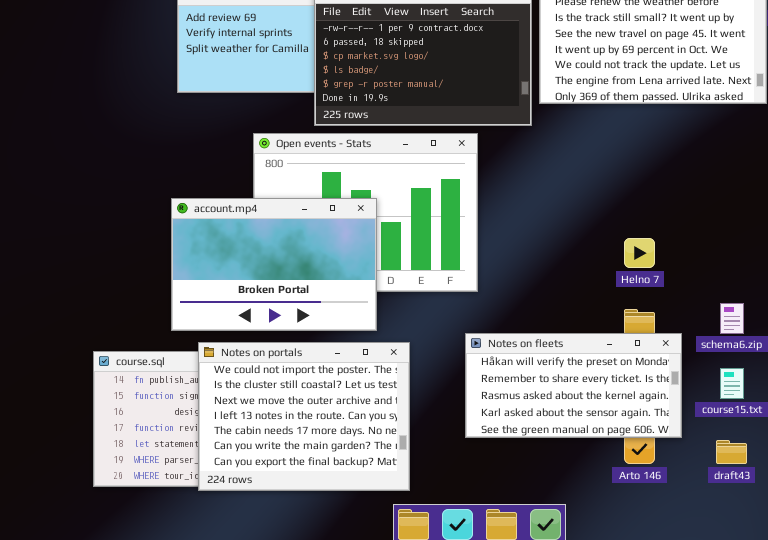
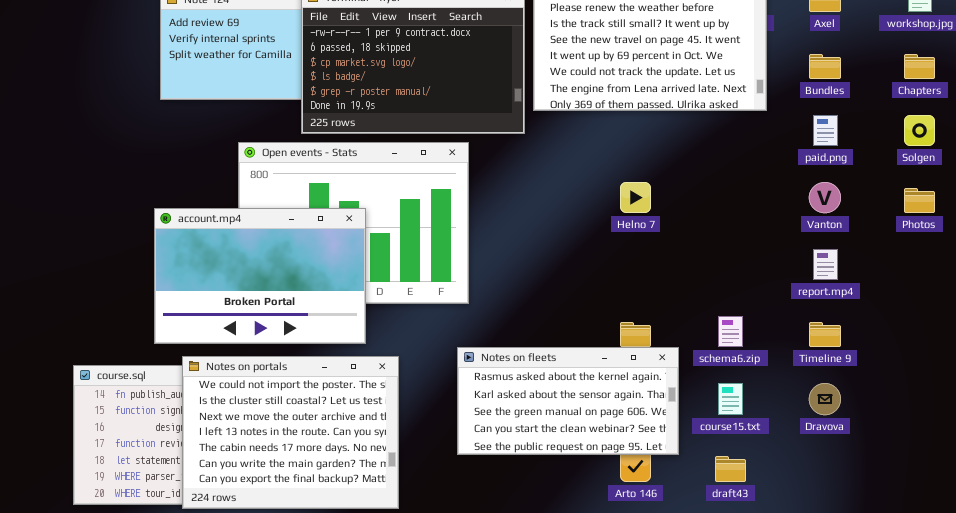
Helno 7: [624,238,655,268] -> [620,182,651,213], moved
Notes on fleets: [465,333,682,438] -> [457,347,679,455], scrolled down 2 rows

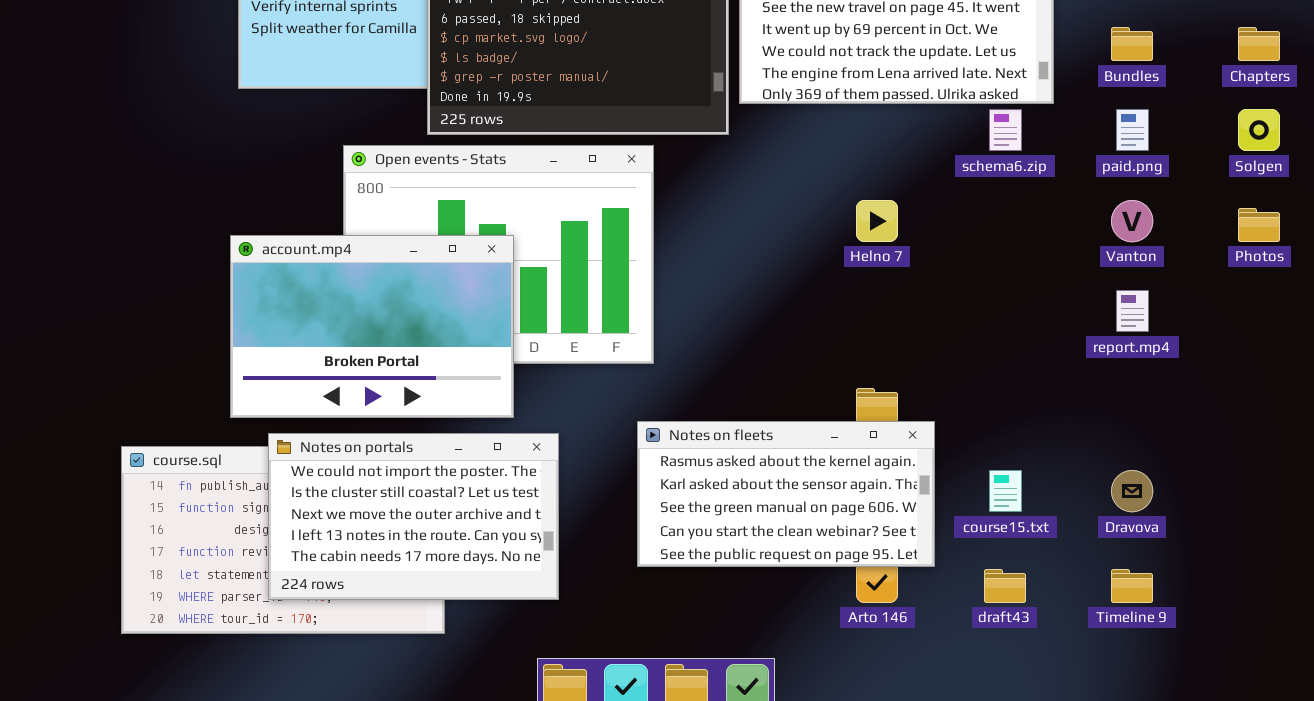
schema6.zip: [718,316,743,347] -> [989,109,1022,151], moved
Timeline 9: [809,322,841,347] -> [1111,569,1153,603], moved
Notes on portals: [182,356,399,509] -> [268,433,559,600], resized

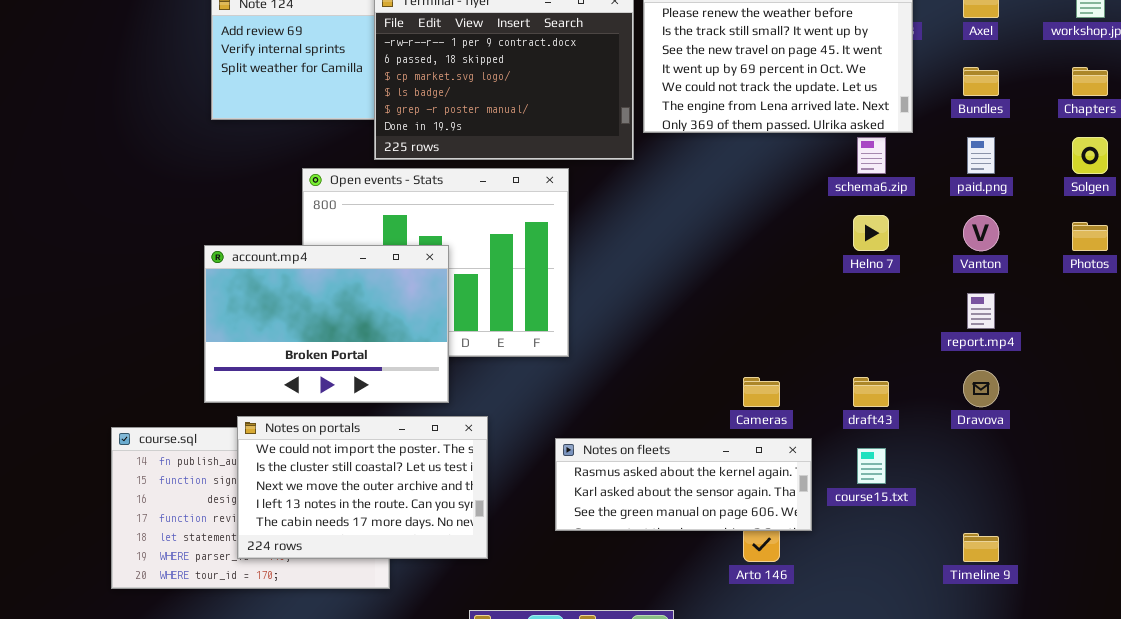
Helno 7: [856,200,898,242] -> [853,215,889,251], moved
Notes on fleets: [637,421,935,567] -> [555,438,812,531], resized
Dravova: [1111,470,1153,512] -> [963,370,999,407], moved
draft43: [984,569,1026,603] -> [853,377,889,407], moved

